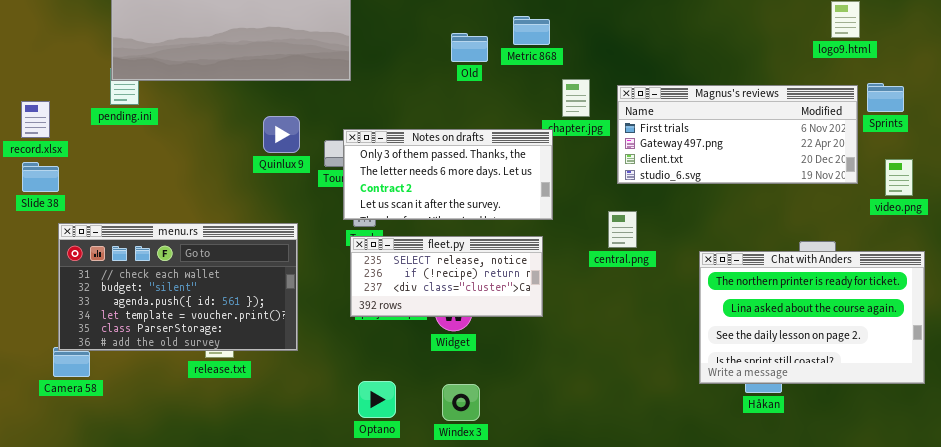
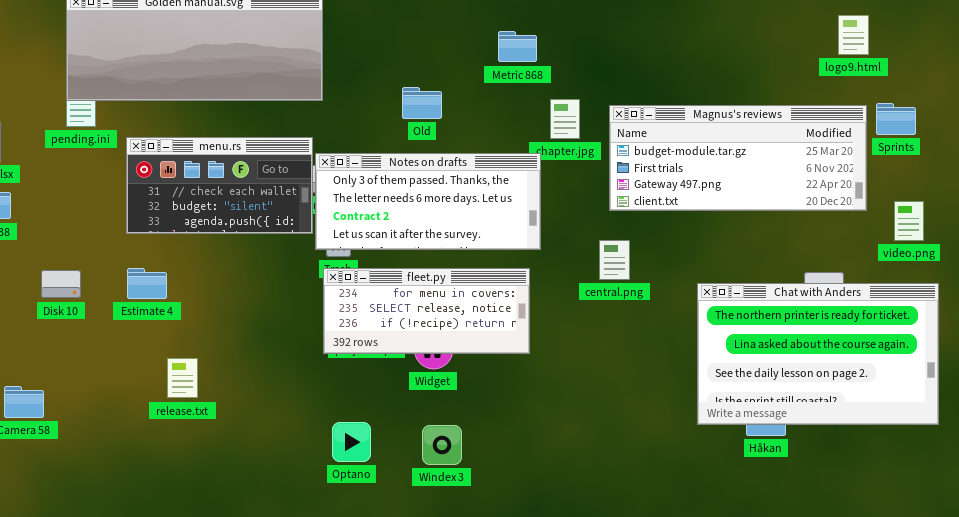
Old: [451,33,488,62] -> [402,87,442,119], moved
Magnus's reviews: [617,85,858,184] -> [609,105,867,211], scrolled up 1 row
video.png: [885,159,913,196] -> [894,201,924,241], moved
menu.rs: [58,223,298,351] -> [126,137,313,234], moved, resized
fleet.py: [350,236,543,317] -> [323,268,530,354], scrolled up 1 row

